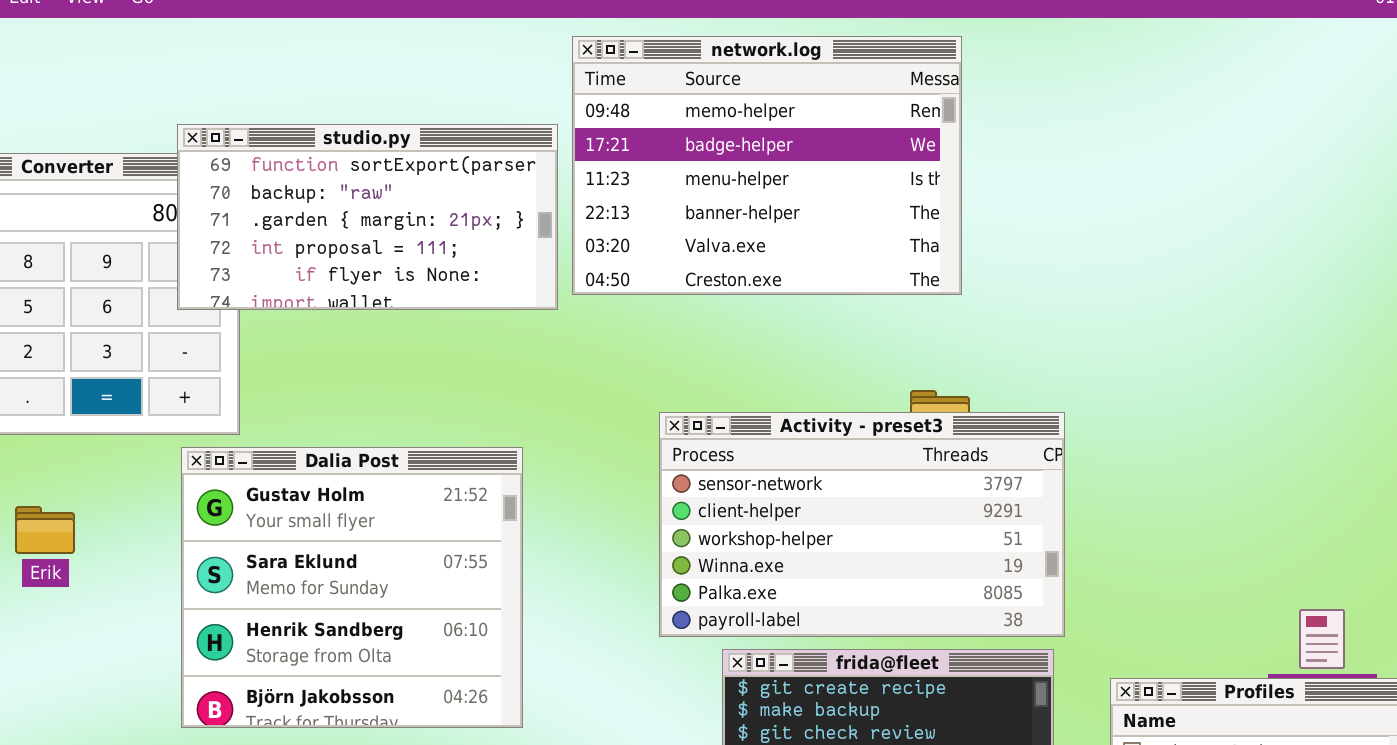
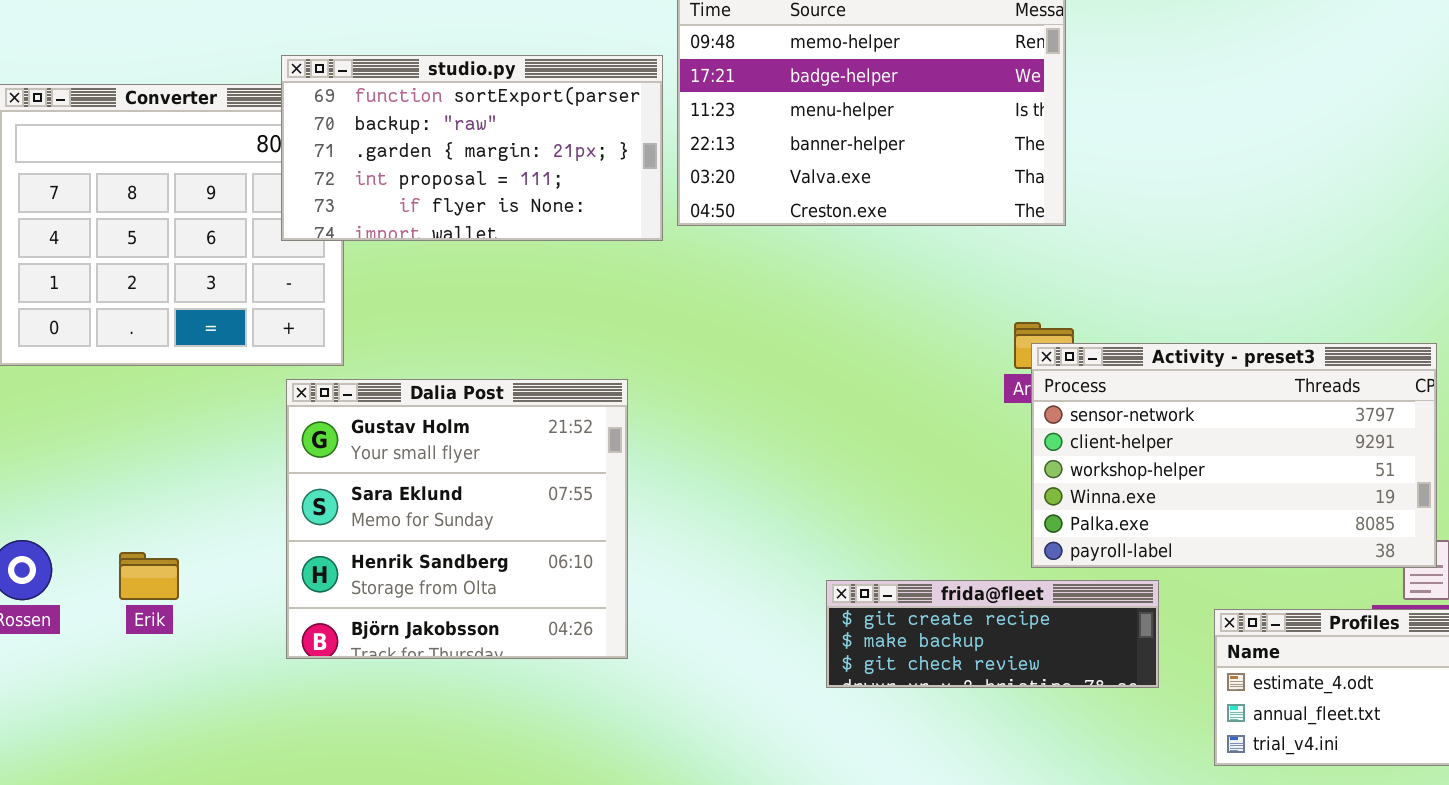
Activity - preset3: [659,412,1065,637] -> [1031,343,1437,568], moved
Erik: [15,506,75,554] -> [119,552,179,600], moved

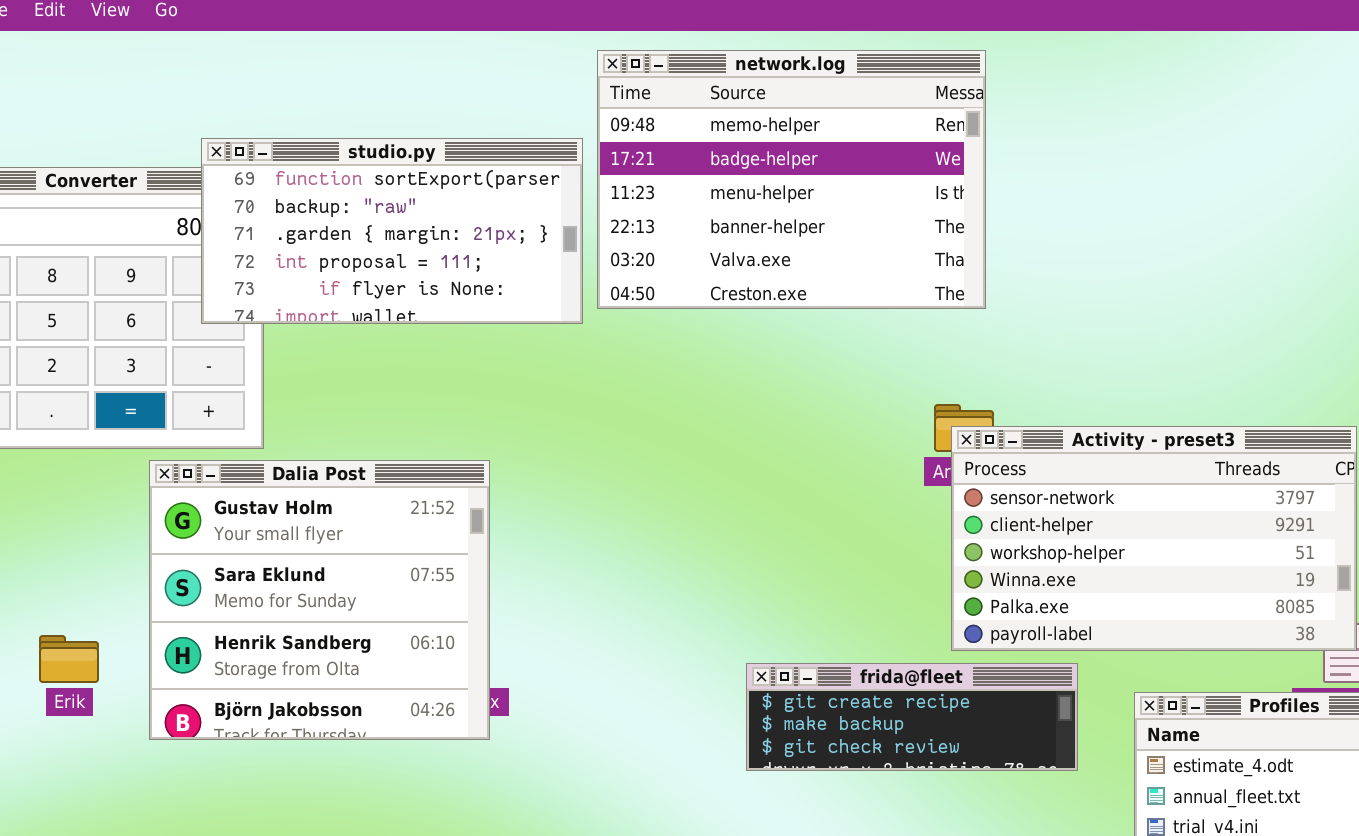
Dalia Post: [286,379,628,659] -> [149,460,490,740], moved

